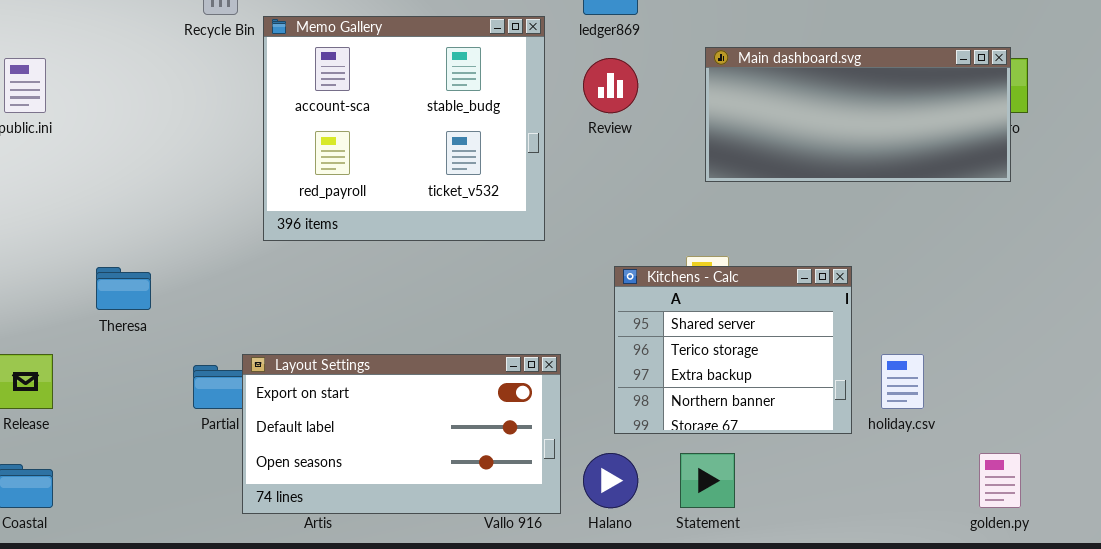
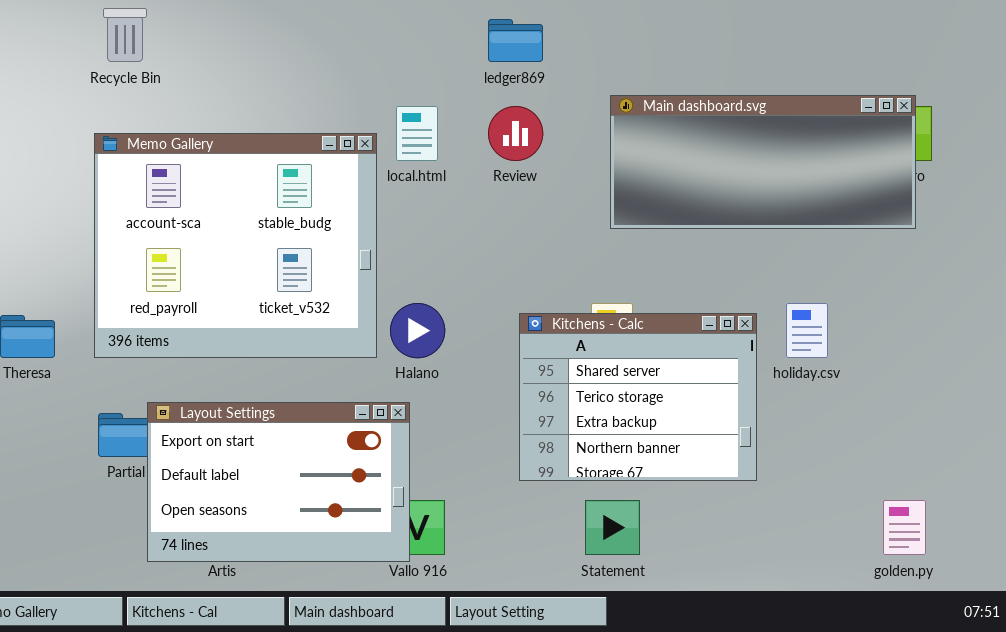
Memo Gallery: [263,16,545,241] -> [94,133,377,358], moved
Layout Settings: [242,354,561,514] -> [147,402,410,562], resized
holiday.csv: [881,354,924,409] -> [786,303,828,358], moved
Halano: [583,453,638,508] -> [390,303,445,358], moved

